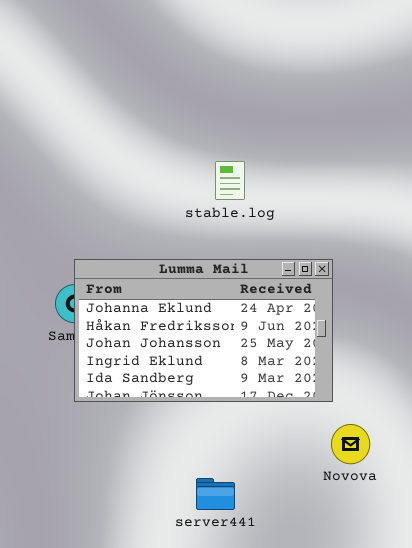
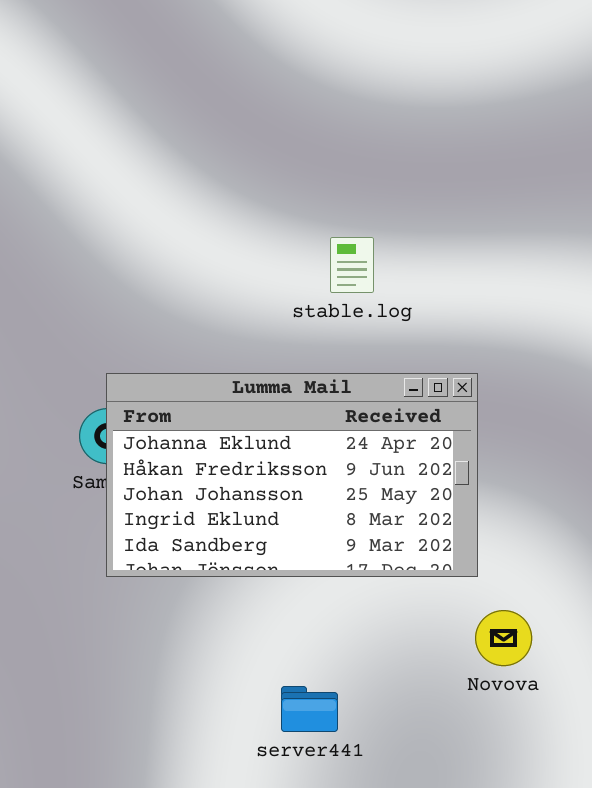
stable.log: [215,161,245,200] -> [330,237,374,293], moved

